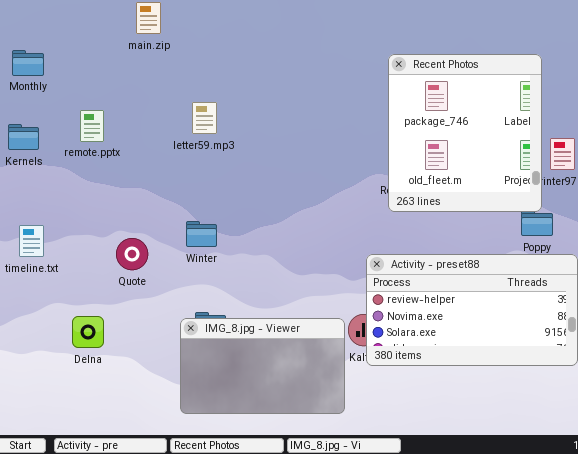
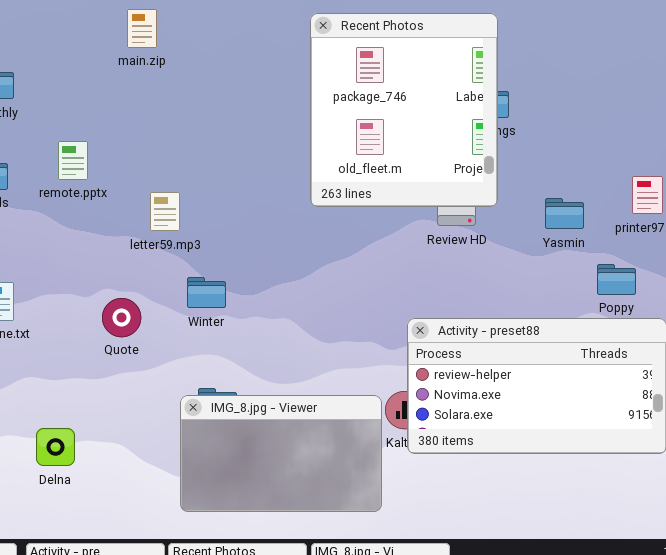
Recent Photos: [388,54,542,212] -> [310,13,498,207], moved
letter59.mp3: [192,102,217,134] -> [150,192,180,231], moved
Delna: [72,316,104,348] -> [36,428,75,466], moved

